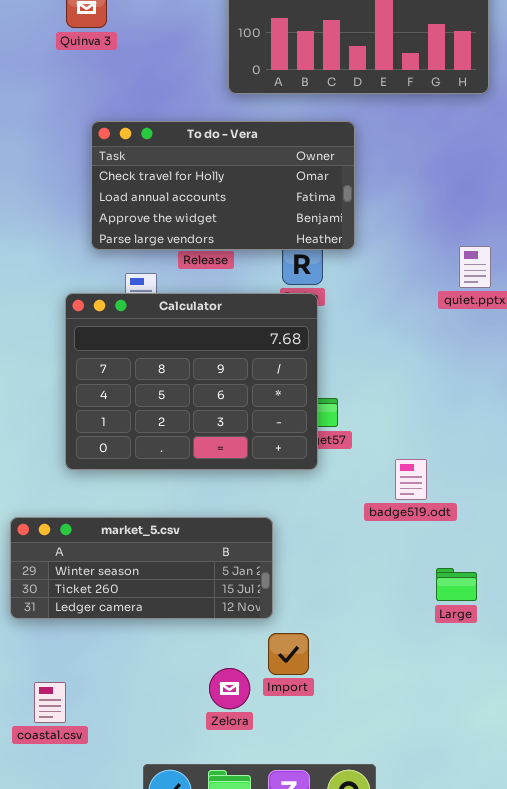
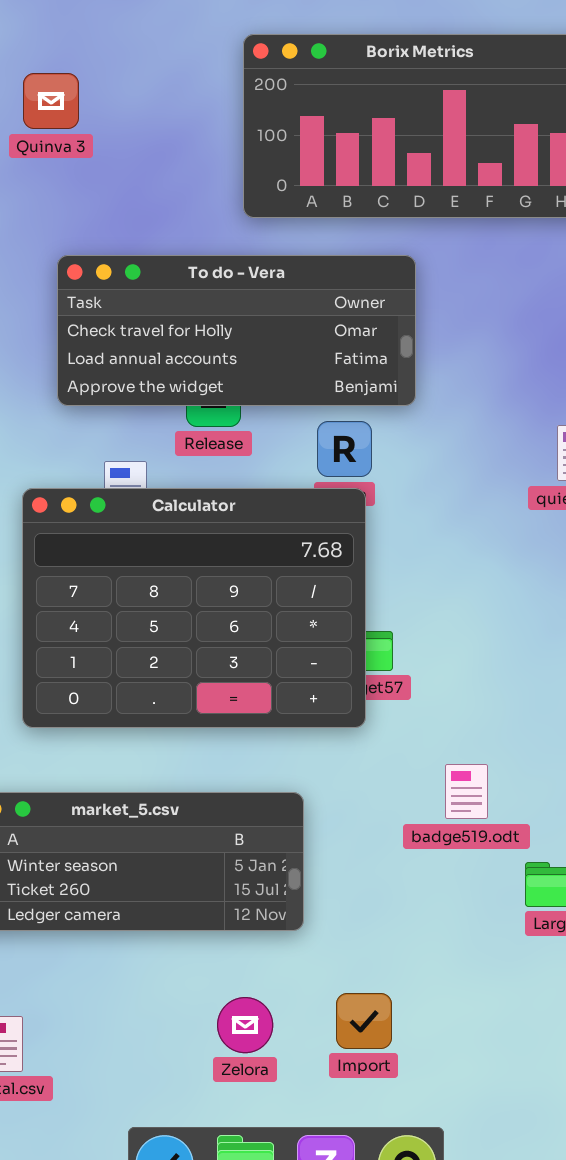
To do - Vera: [91,121,355,250] -> [57,255,416,406], resized
badge519.odt: [395,459,427,500] -> [445,764,488,819], moved
Import: [268,633,309,675] -> [336,993,392,1049], moved

